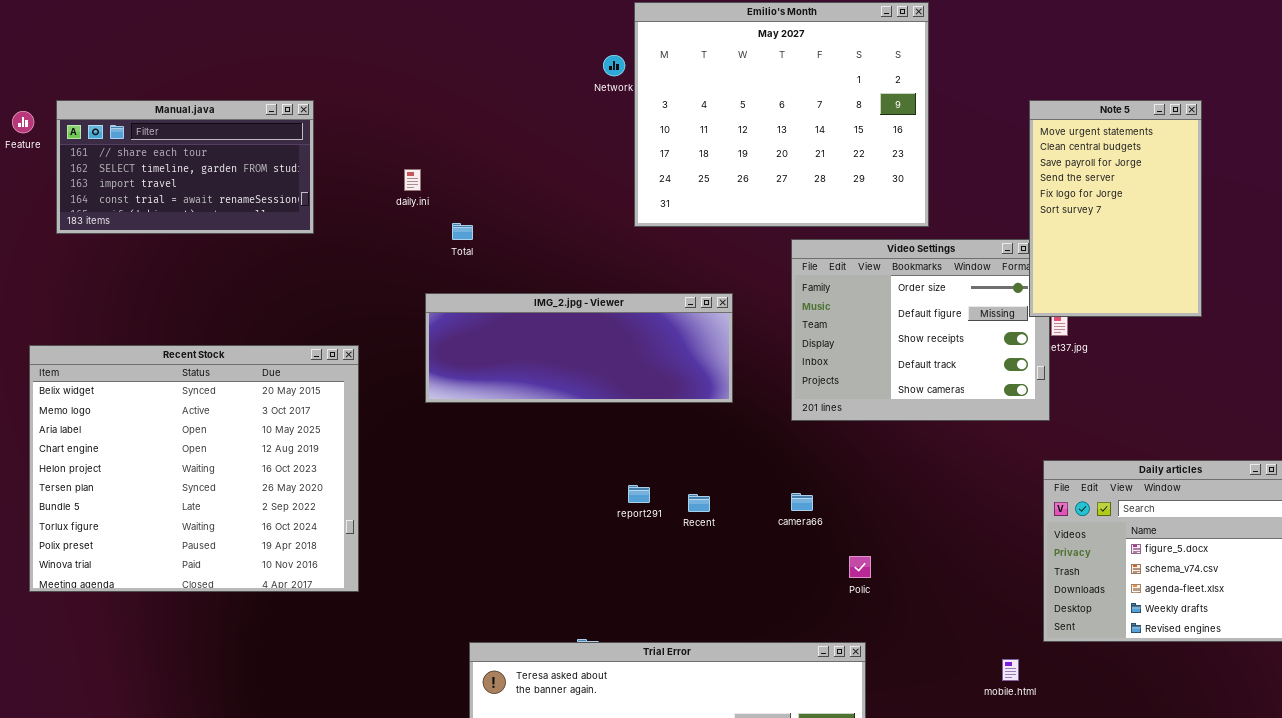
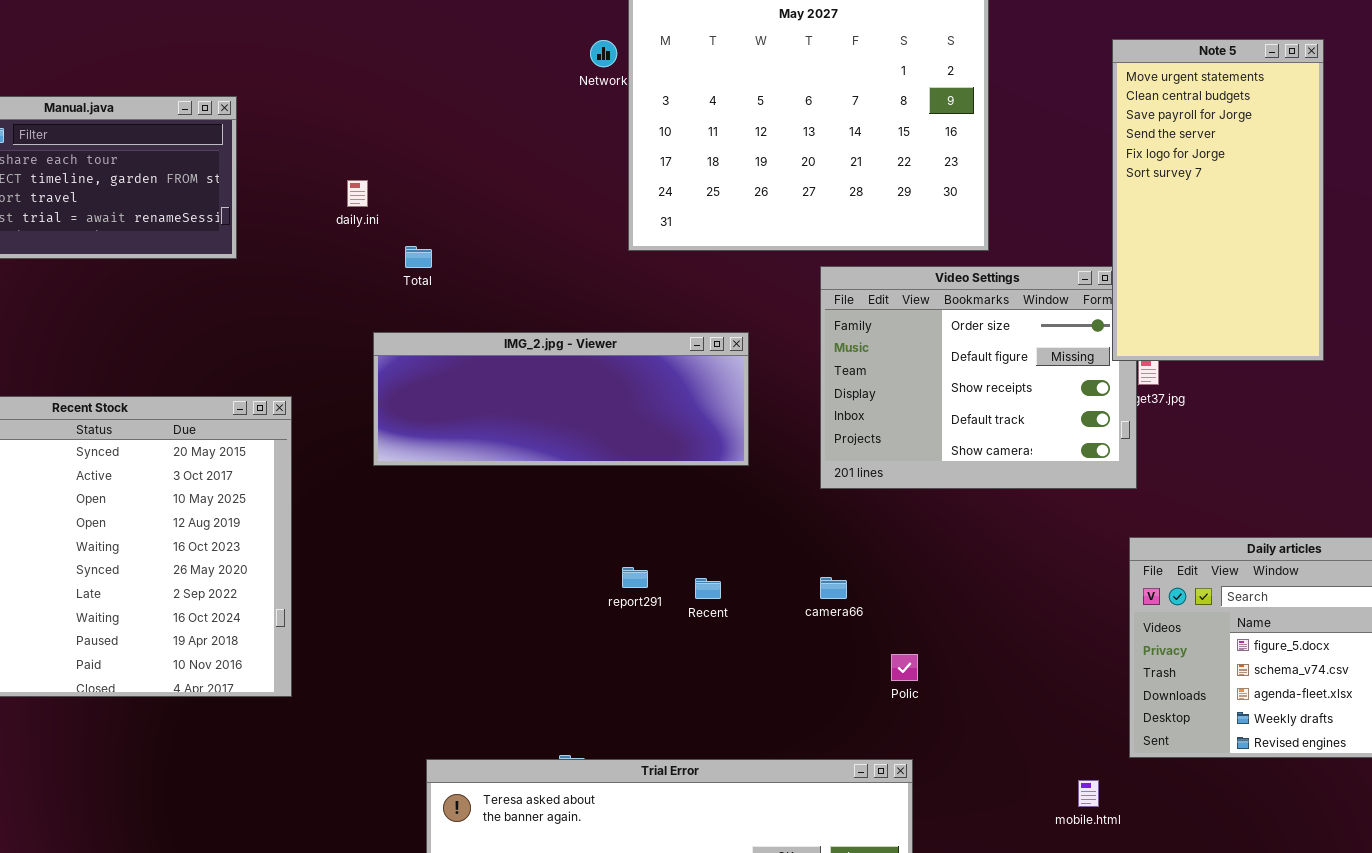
Note 5: [1029,100,1202,317] -> [1112,39,1324,361], resized

